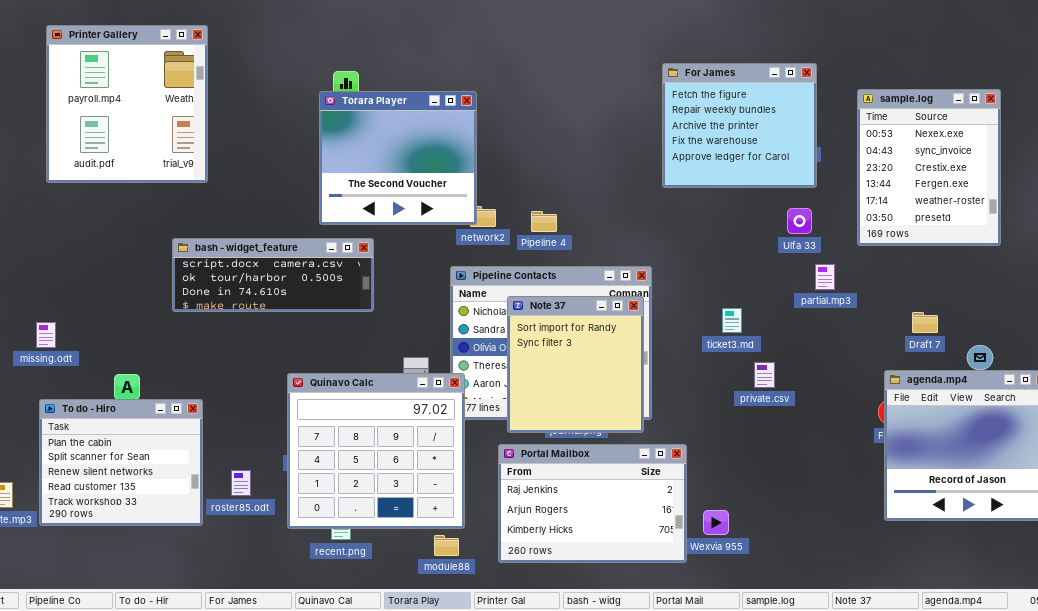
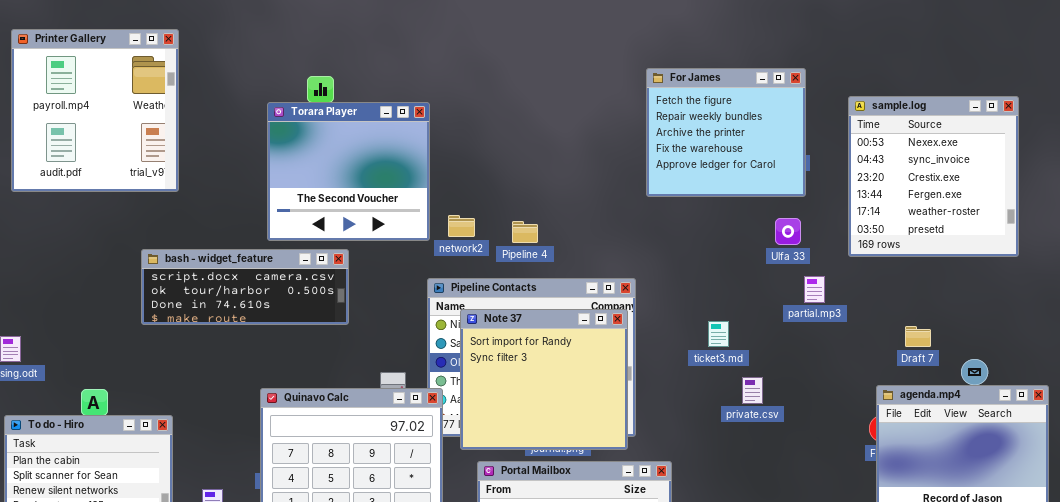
sample.log: [857,89,1001,246] -> [848,96,1019,257], resized
Torara Player: [319,91,477,225] -> [267,102,430,241], moved
Note 37: [507,296,644,433] -> [460,309,628,450], resized

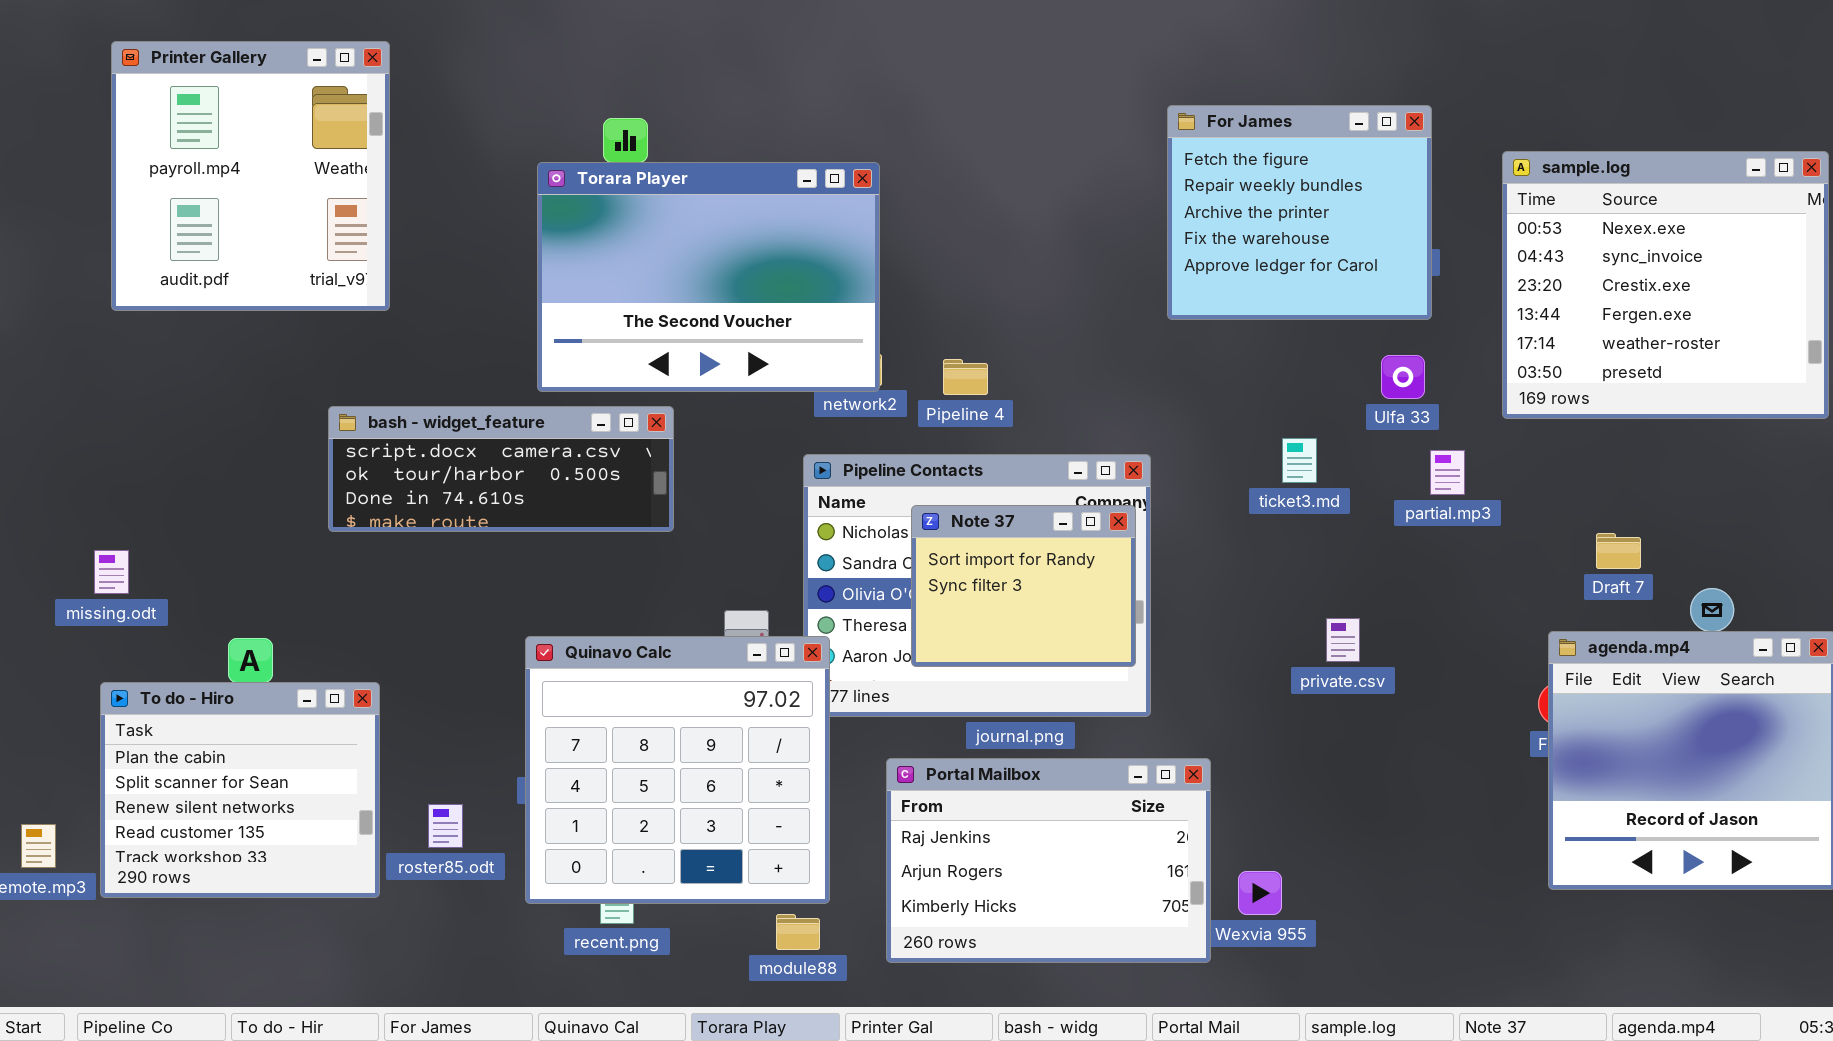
sample.log: [848,96,1019,257] -> [1502,151,1829,419], resized
Torara Player: [267,102,430,241] -> [537,162,880,392], resized
Note 37: [460,309,628,450] -> [911,505,1136,667], resized
ticket3.md: [708,321,729,347] -> [1282,438,1317,483], moved

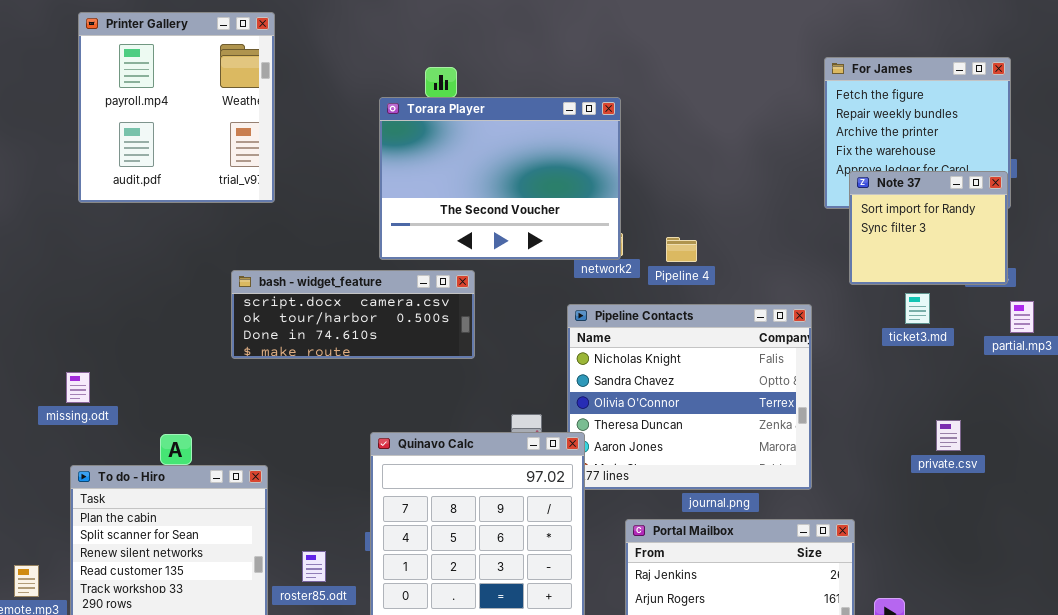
Note 37: [911,505,1136,667] -> [849,171,1008,285], moved

